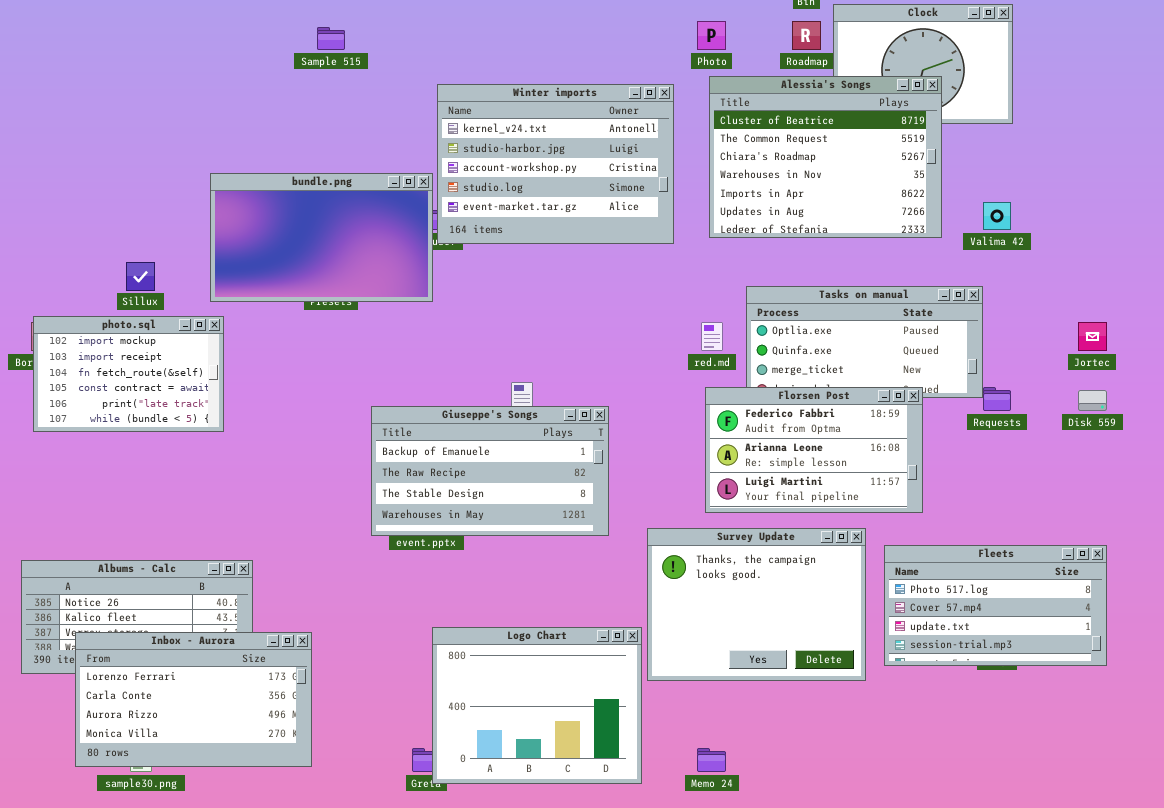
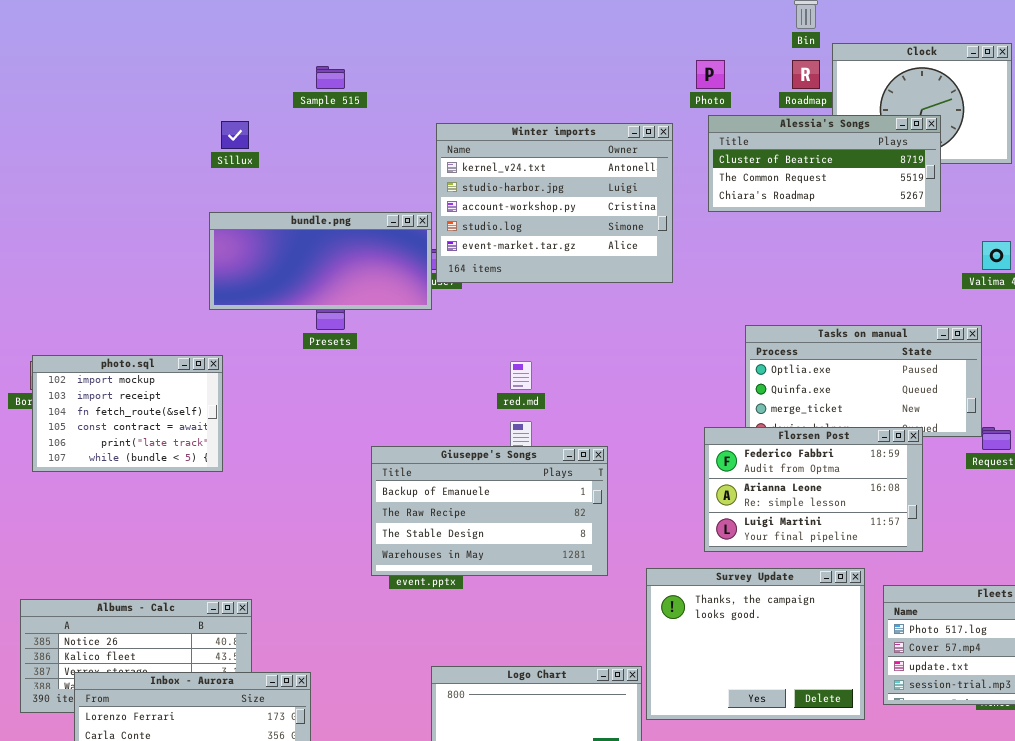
Alessia's Songs: [709,76,942,238] -> [708,115,941,212], resized
bundle.png: [210,173,433,302] -> [209,212,432,310], resized
Sillux: [126,262,155,291] -> [221,121,249,149], moved
red.md: [701,322,723,351] -> [510,361,532,390], moved

